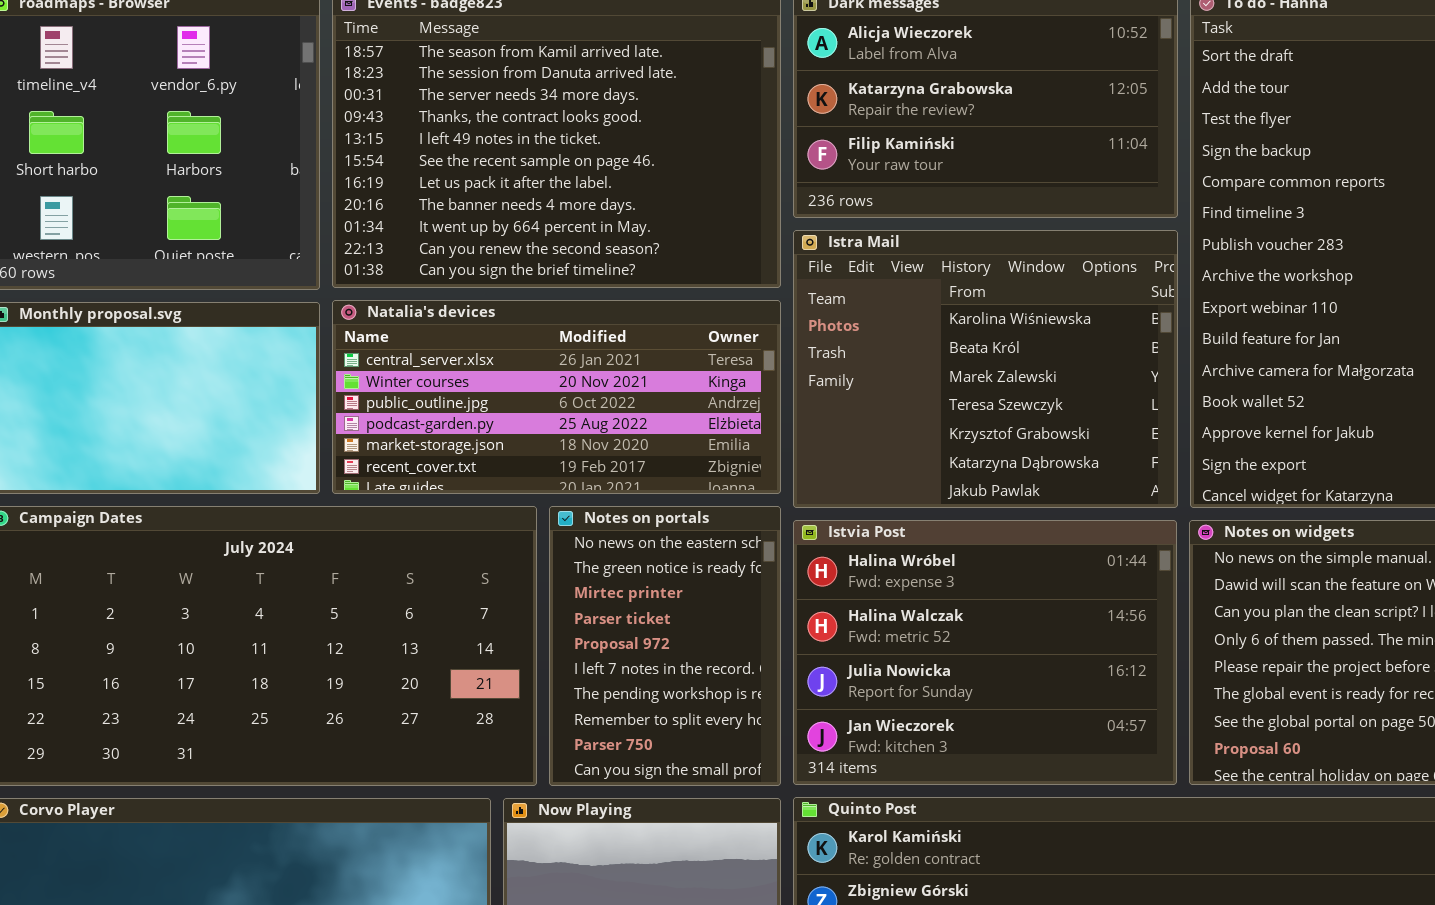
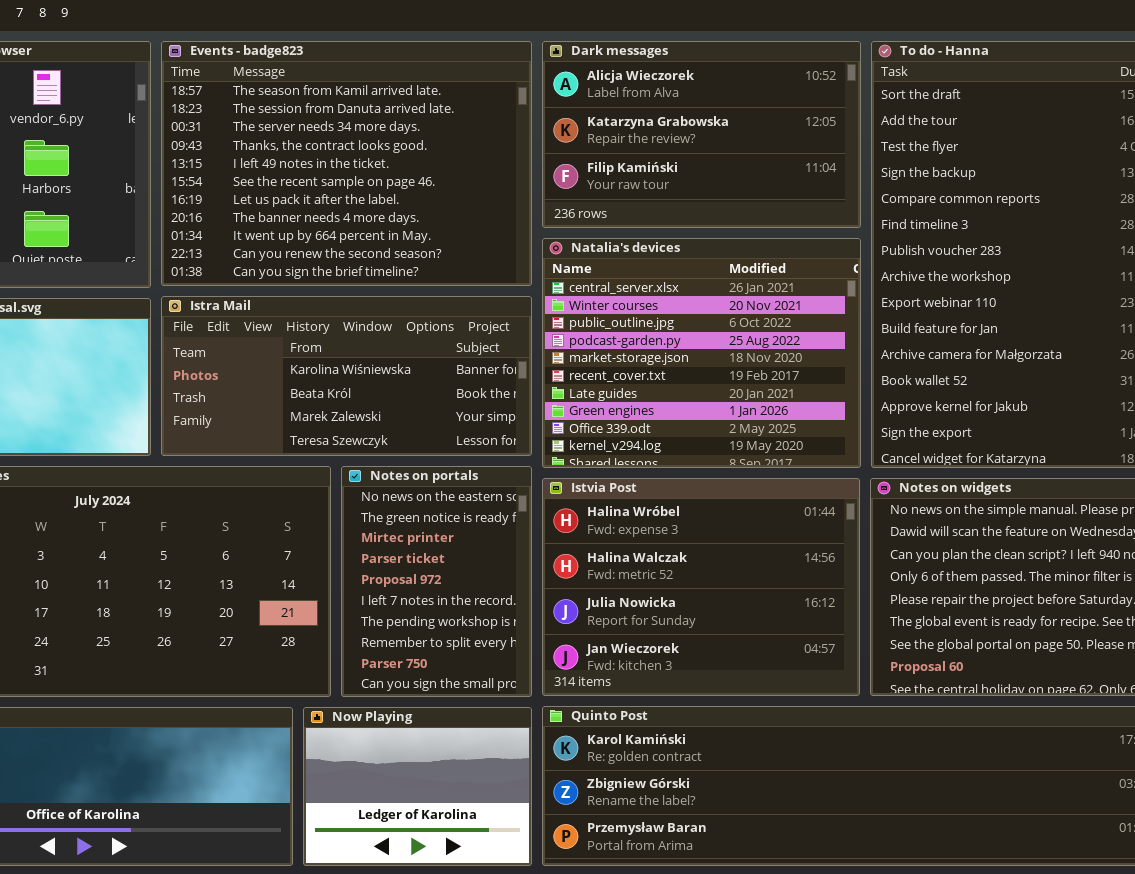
Istra Mail: [793,230,1178,508] -> [161,296,532,456], moved, resized
Natalia's devices: [332,300,781,494] -> [542,238,861,468], moved, resized

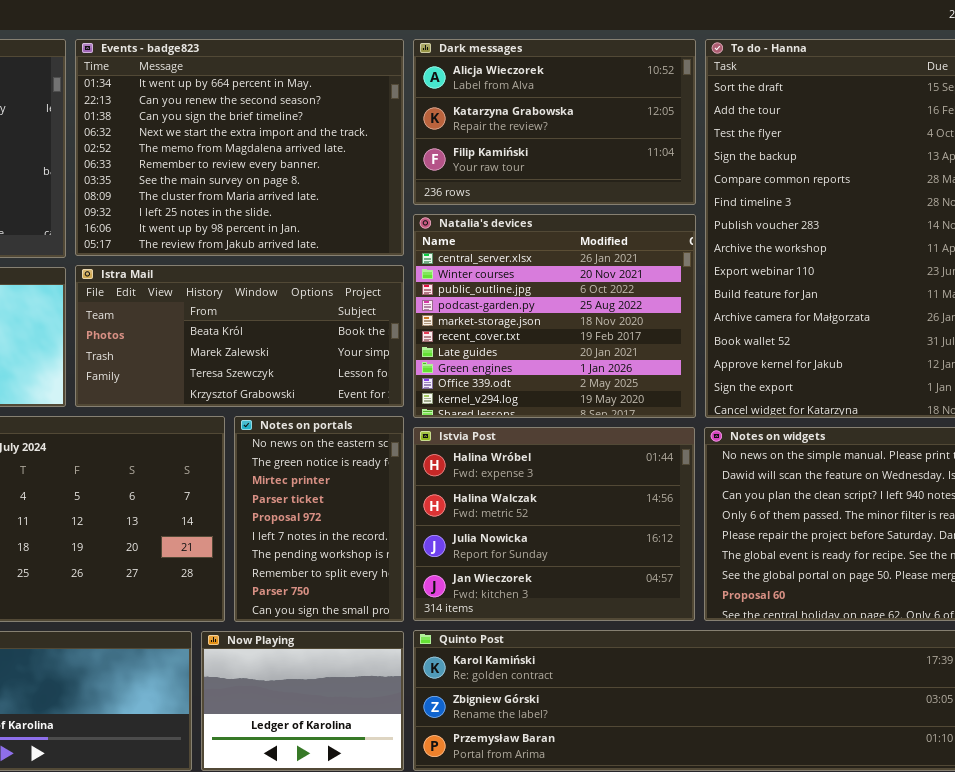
Events - badge823: [161,41,532,286] -> [75,39,404,256], scrolled down 8 rows
Istra Mail: [161,296,532,456] -> [75,265,404,407], scrolled down 1 row

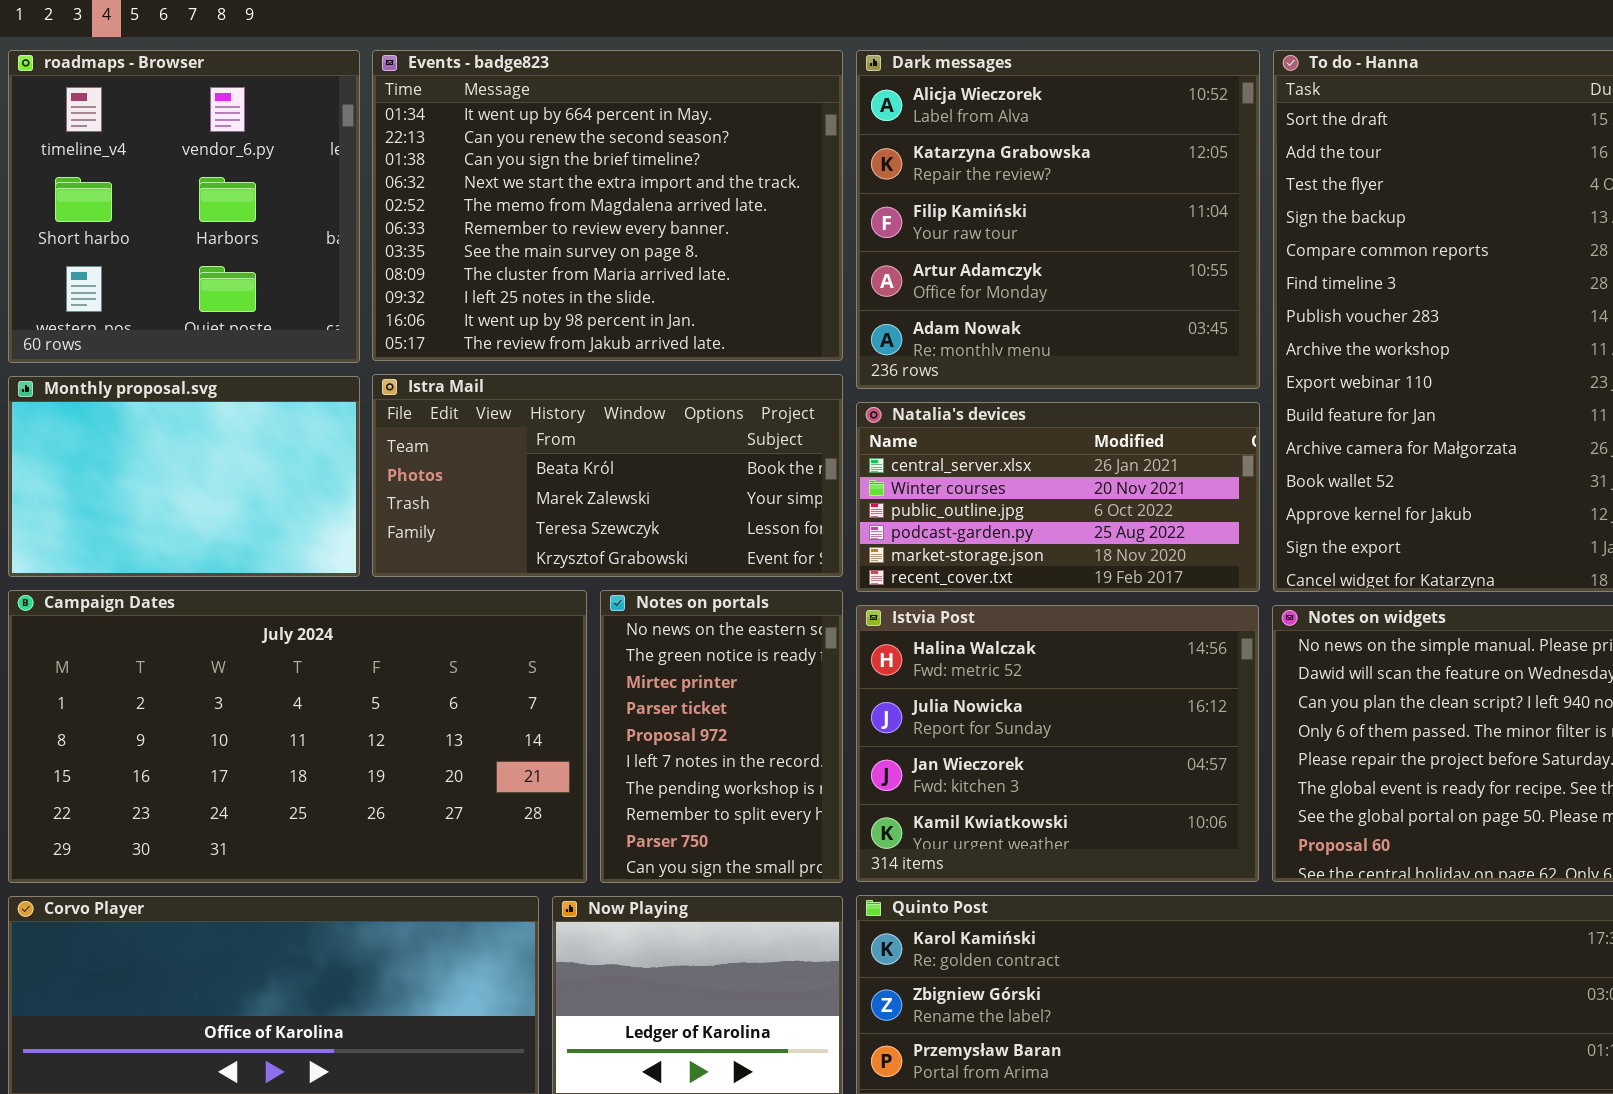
Dark messages: [413,39,696,205] -> [856,50,1260,389], resized
Natalia's devices: [413,214,696,418] -> [856,402,1260,592], resized
Istvia Post: [413,427,695,621] -> [856,605,1259,882], scrolled down 1 row

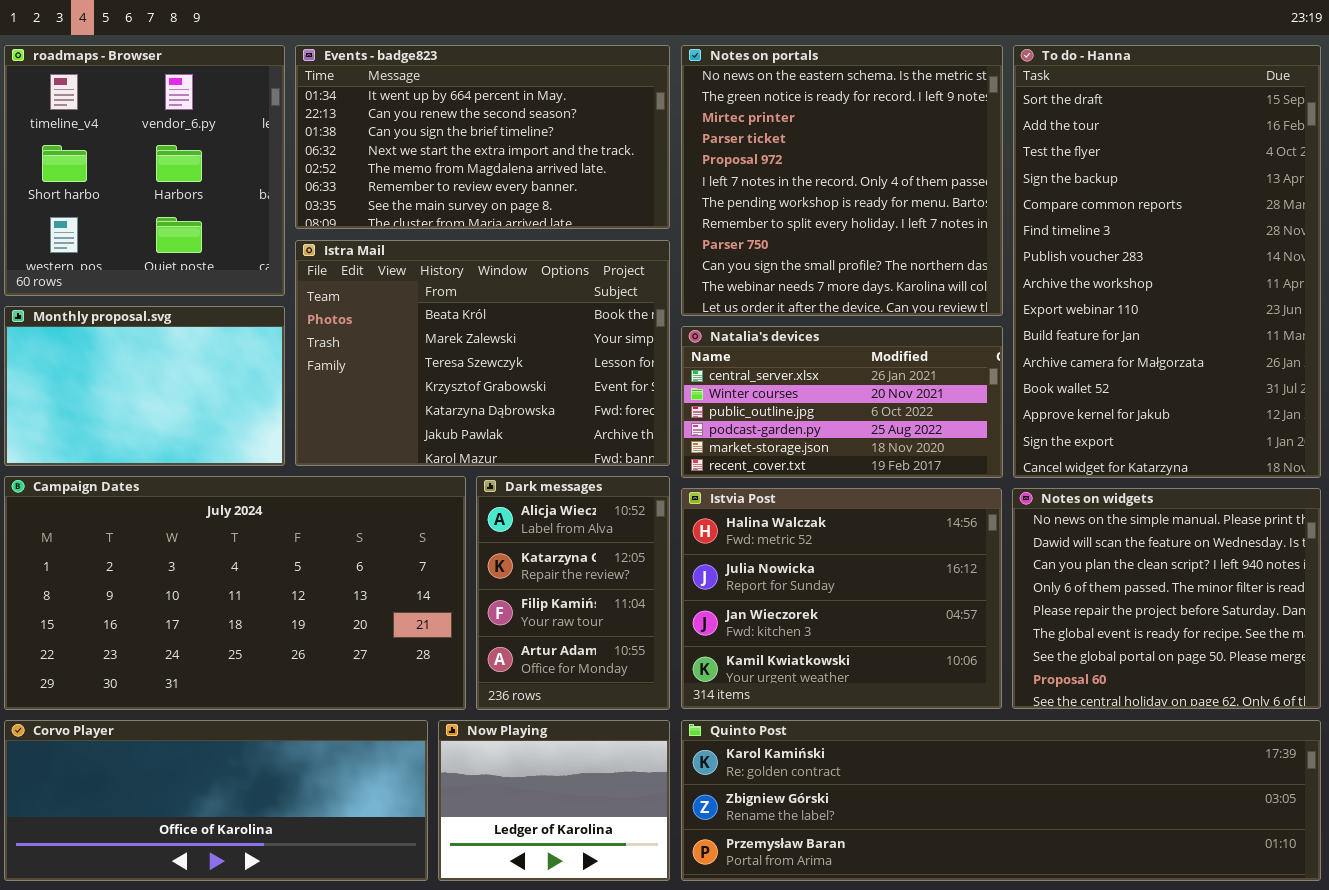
Events - badge823: [372,50,843,361] -> [295,45,670,229], resized
Dark messages: [856,50,1260,389] -> [476,476,670,710], moved, resized
Istra Mail: [372,374,843,577] -> [295,240,670,466], resized
Notes on portals: [600,590,843,883] -> [681,45,1003,316], moved, resized

